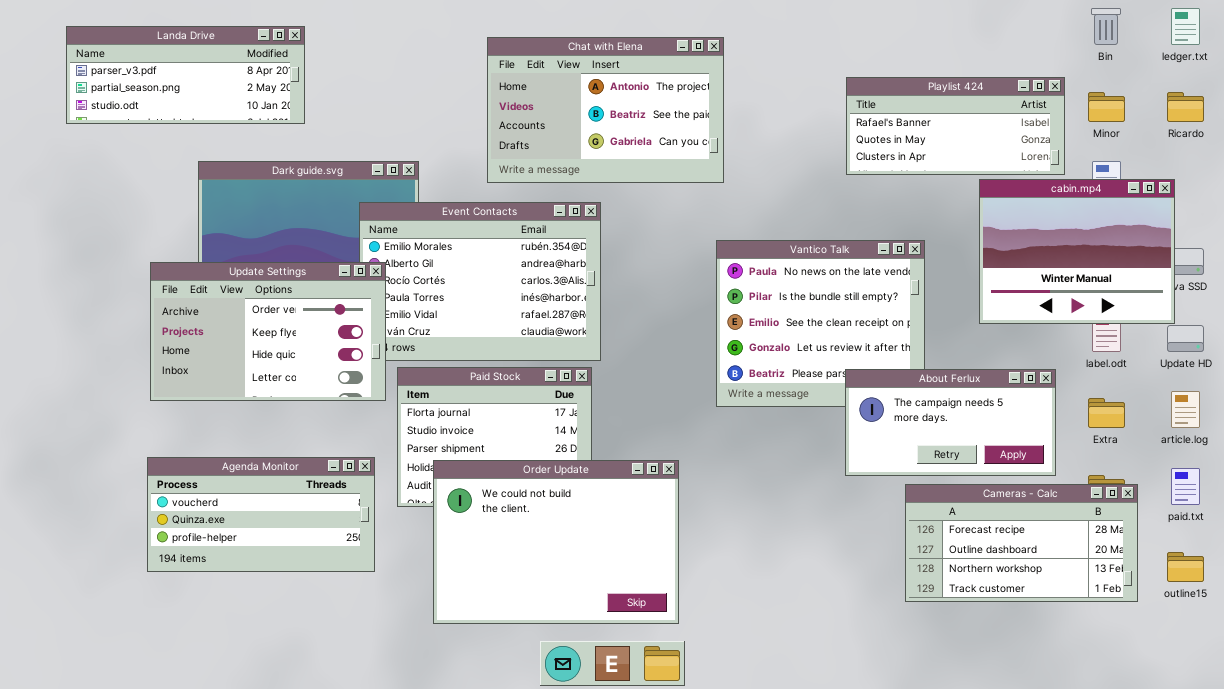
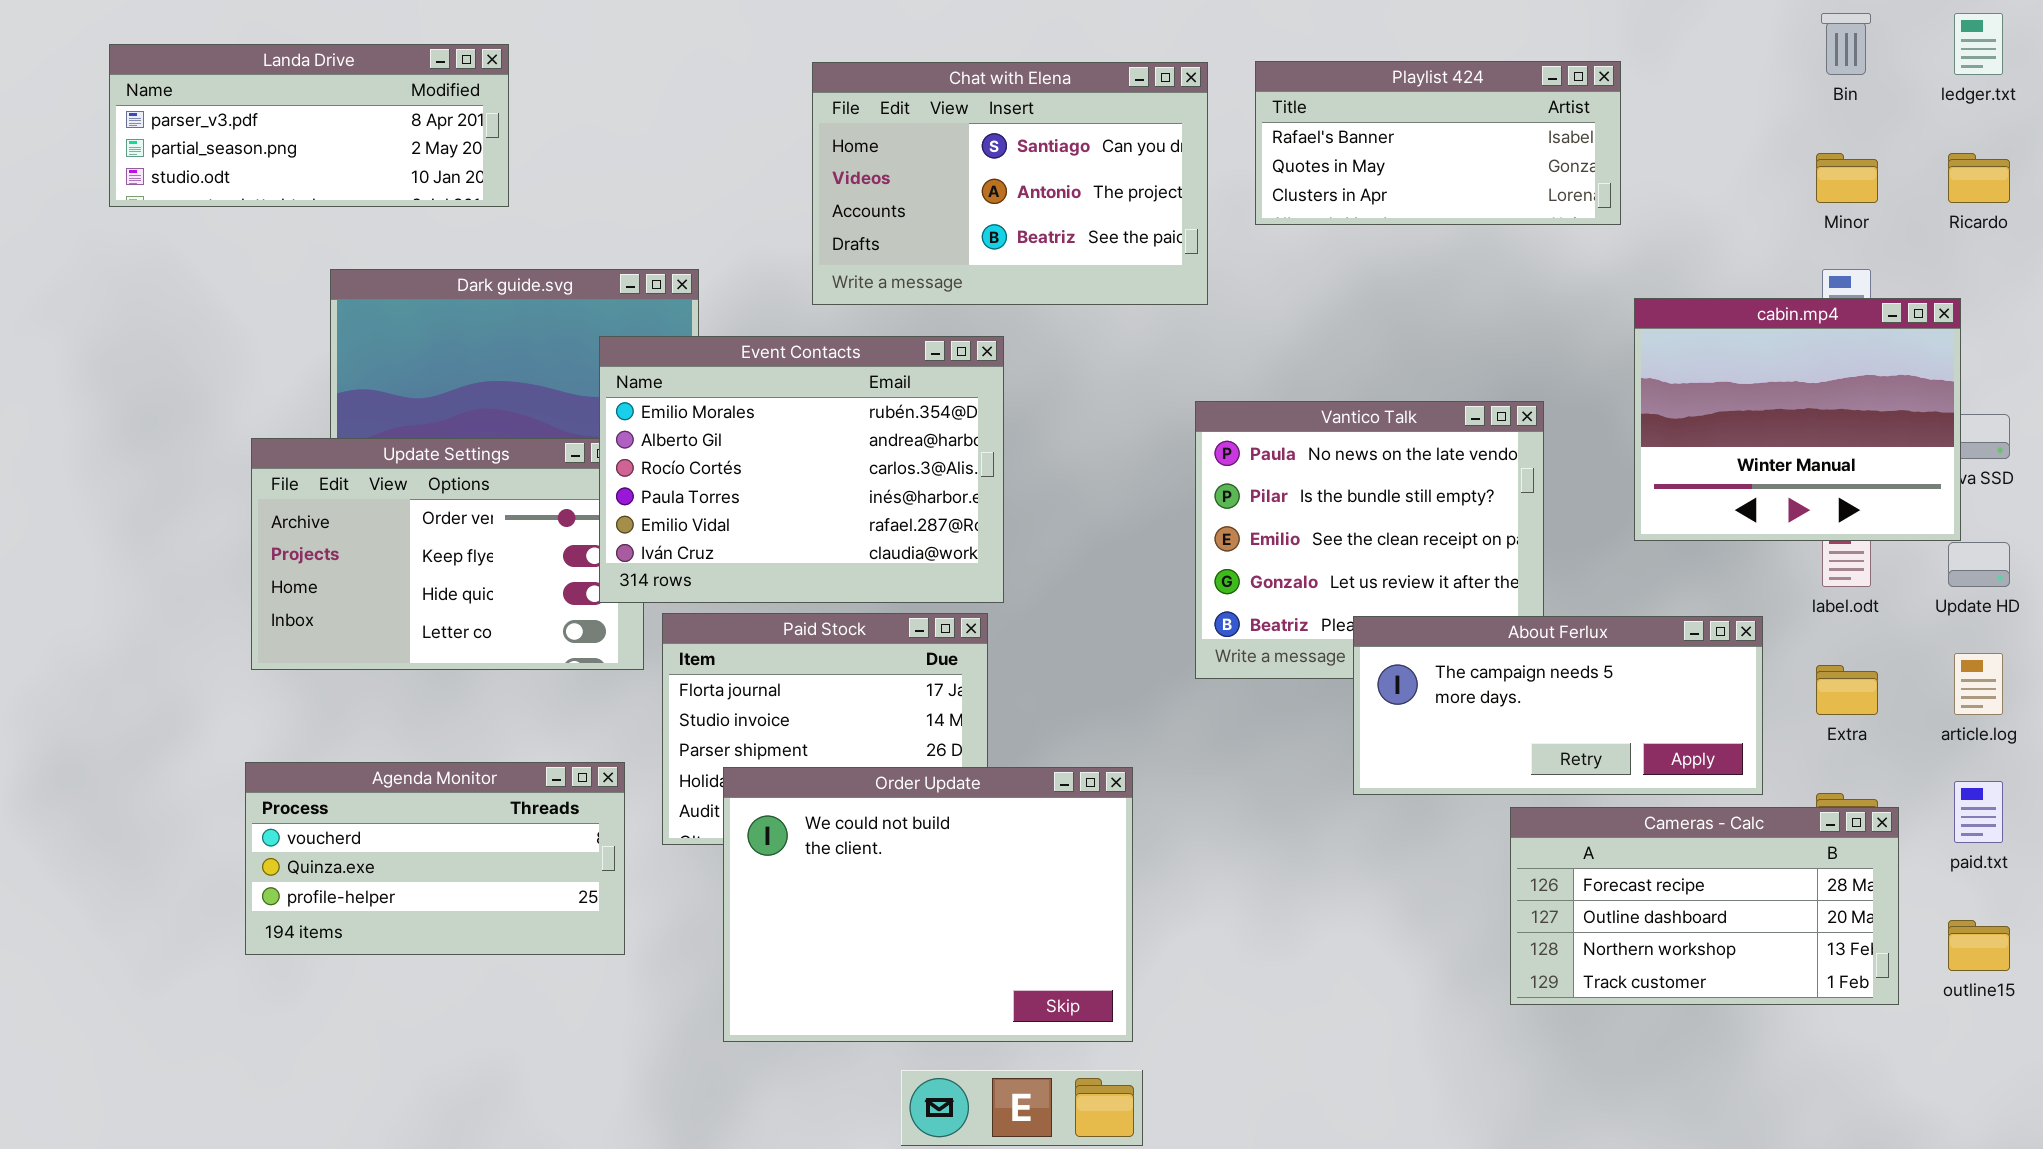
Chat with Elena: [487,37,724,183] -> [812,62,1208,305], scrolled up 1 row
Playlist 424: [846,77,1065,175] -> [1255,61,1621,225], moved
Event Contacts: [359,202,601,361] -> [599,336,1004,603], raised
About Ferlux: [845,369,1056,476] -> [1353,616,1763,795], resized

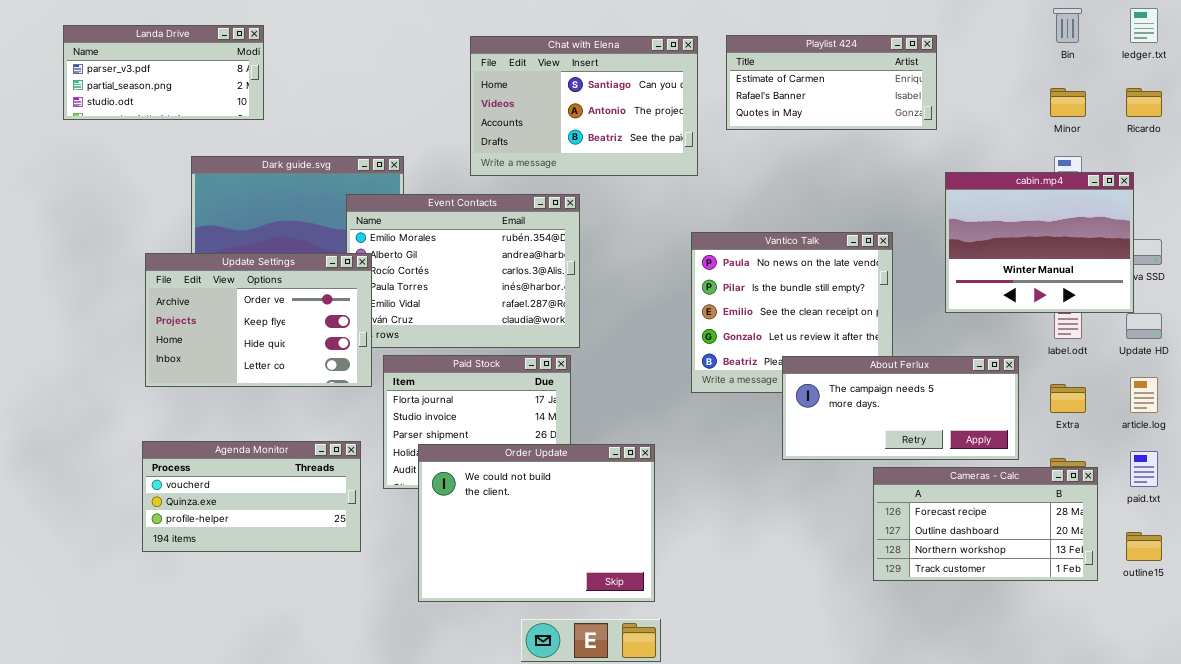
Landa Drive: [109,44,509,207] -> [63,25,264,120], resized
Playlist 424: [1255,61,1621,225] -> [726,35,937,130], scrolled up 1 row
Update Settings: [251,438,644,670] -> [145,253,372,387], raised

